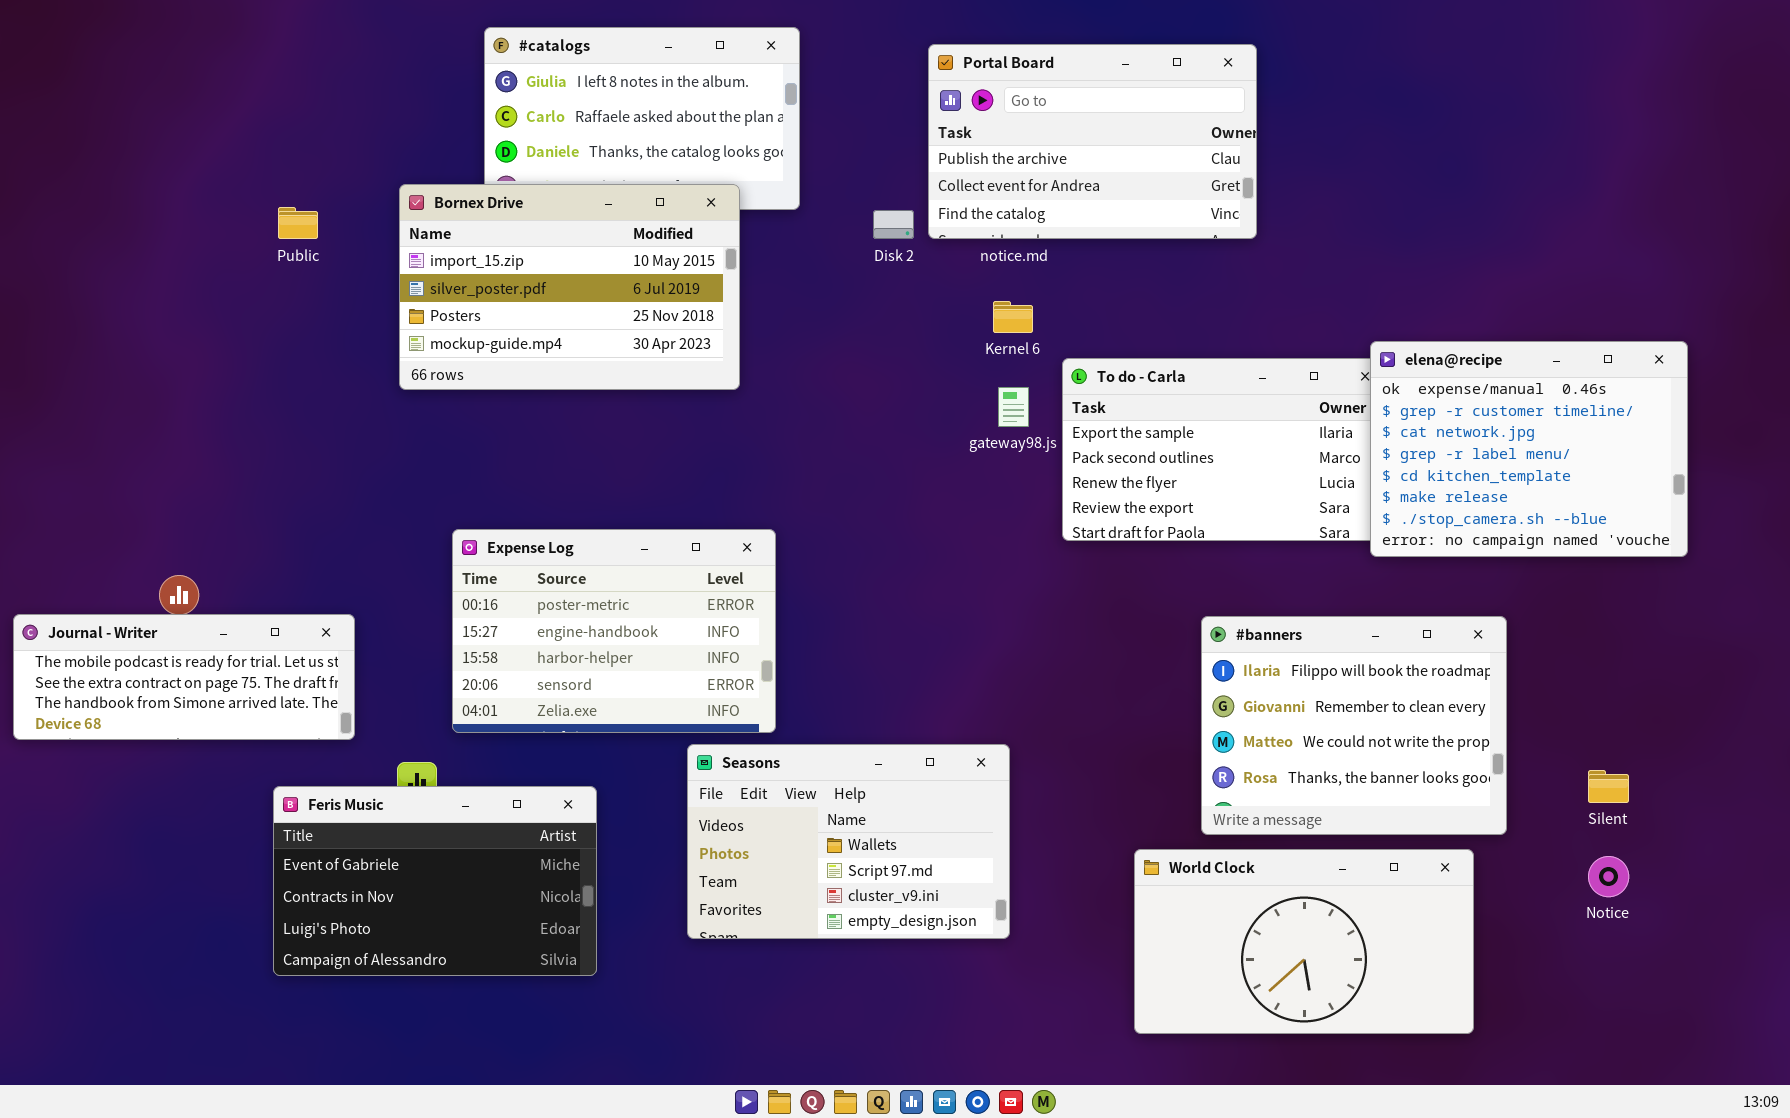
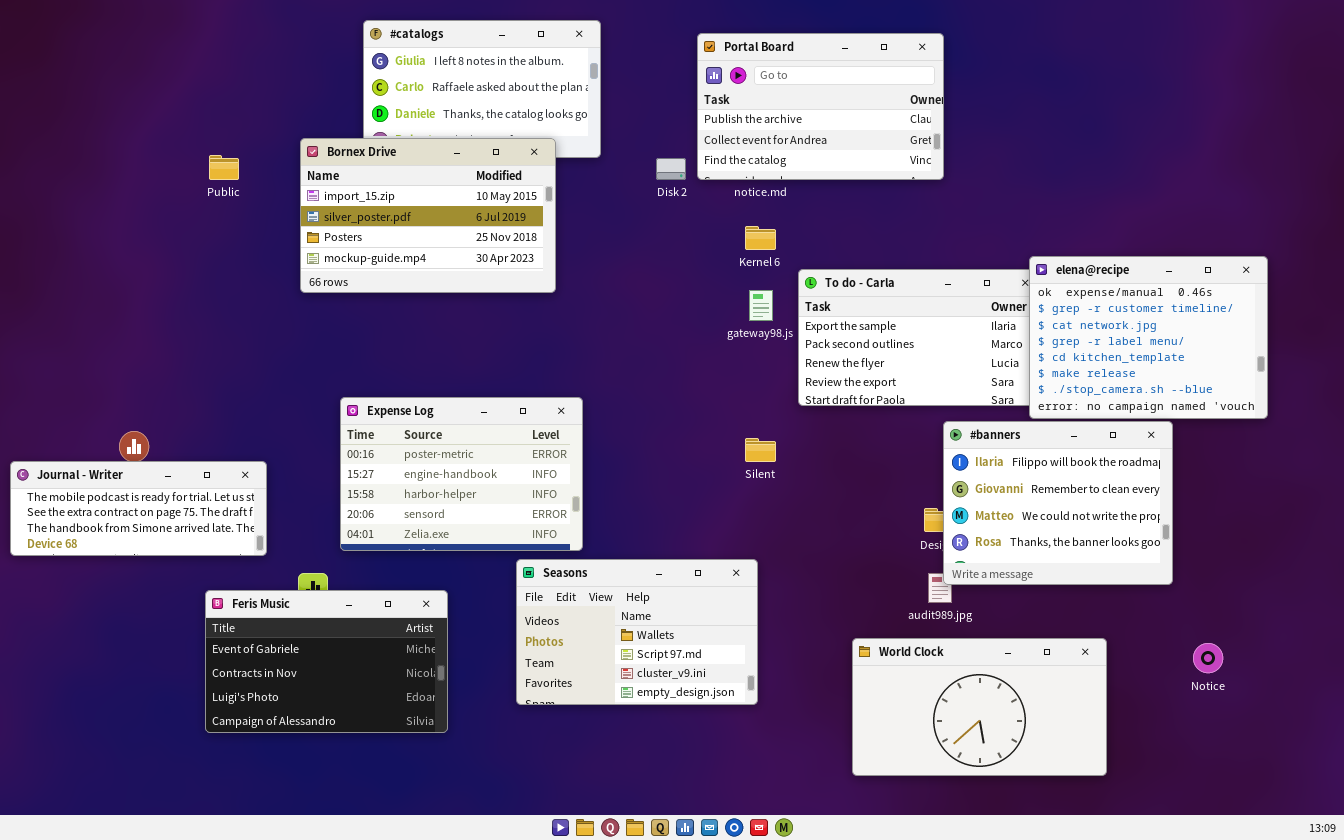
#banners: [1201,616,1507,835] -> [943,421,1173,585], moved
Silent: [1588,770,1629,803] -> [745,438,776,462], moved

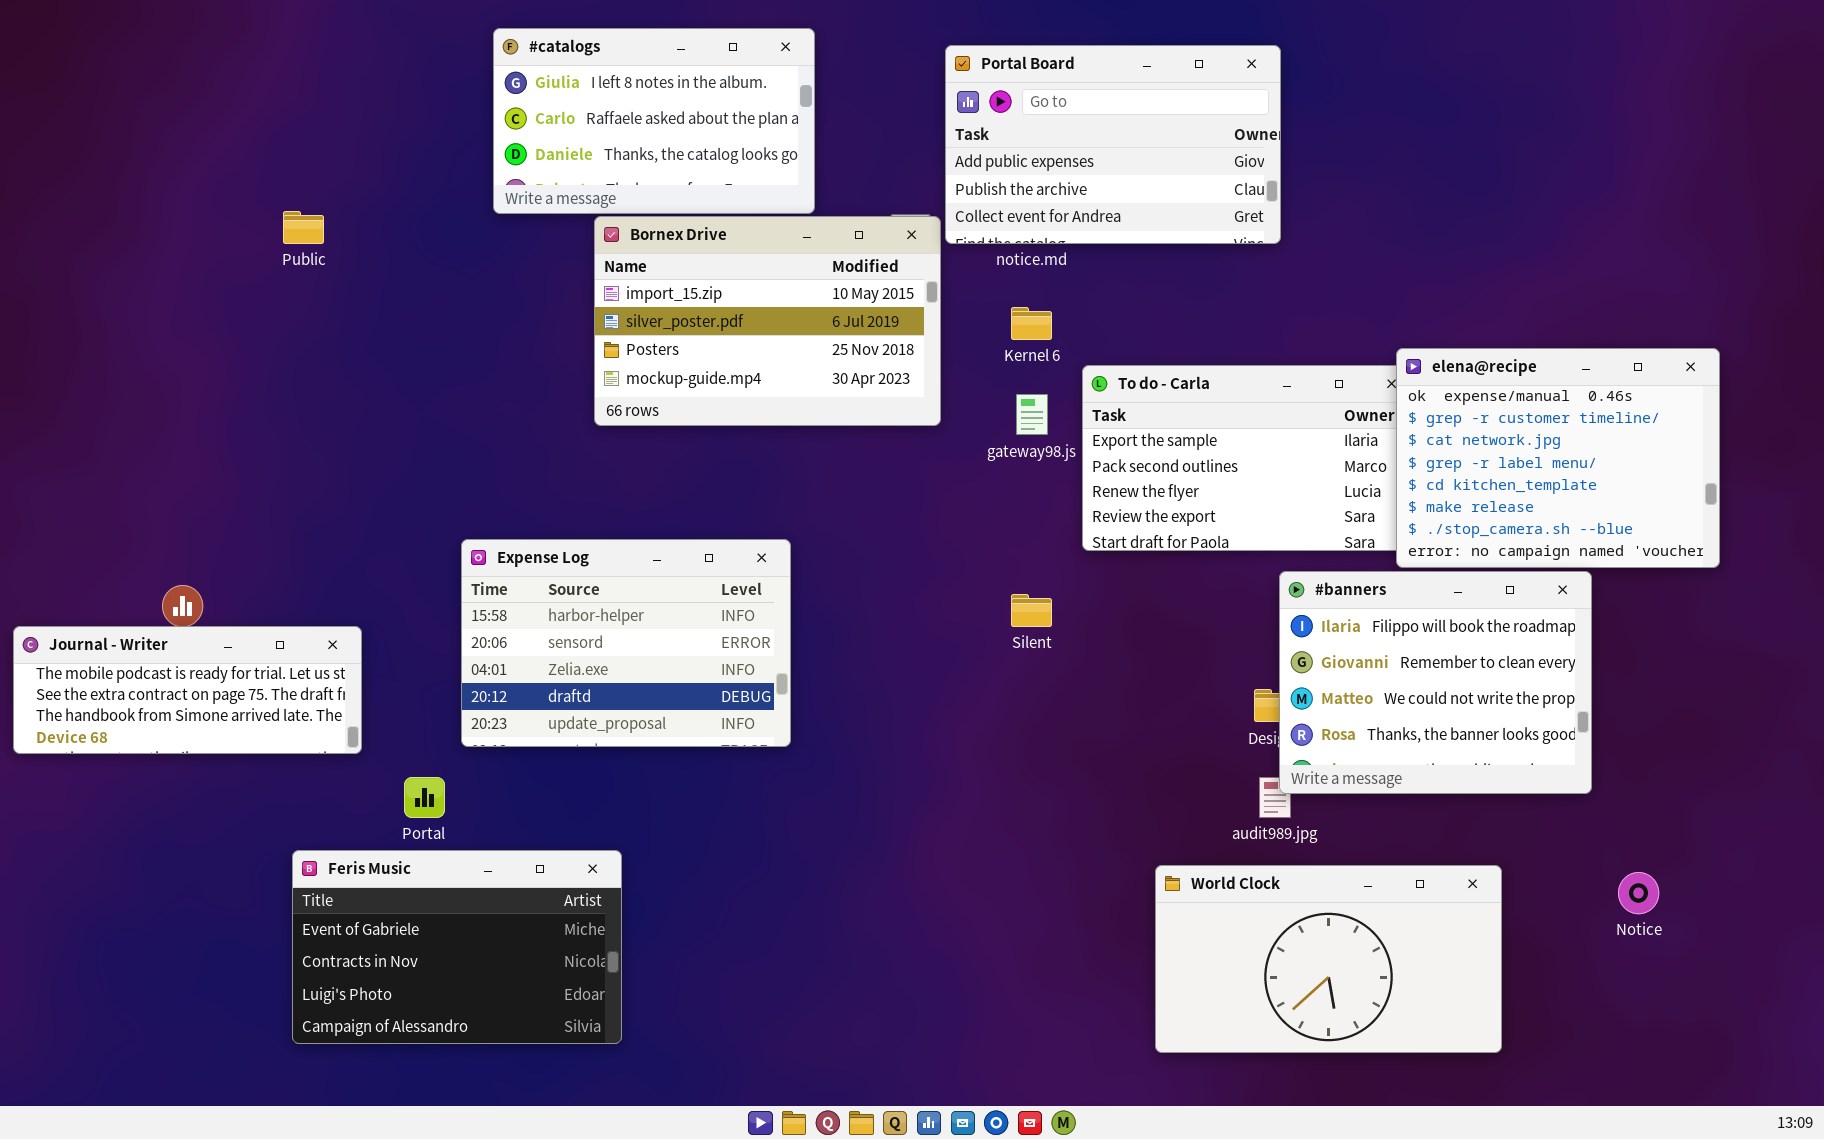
Portal Board: [697,33,944,180] -> [945,45,1281,244], scrolled up 1 row
Bornex Drive: [300,138,556,293] -> [594,216,941,426], moved
Expense Log: [340,397,583,551] -> [461,539,791,747], scrolled down 2 rows
Seasons: [516,559,758,705] -> none, closed
Feris Music: [205,590,448,733] -> [292,850,622,1044], moved

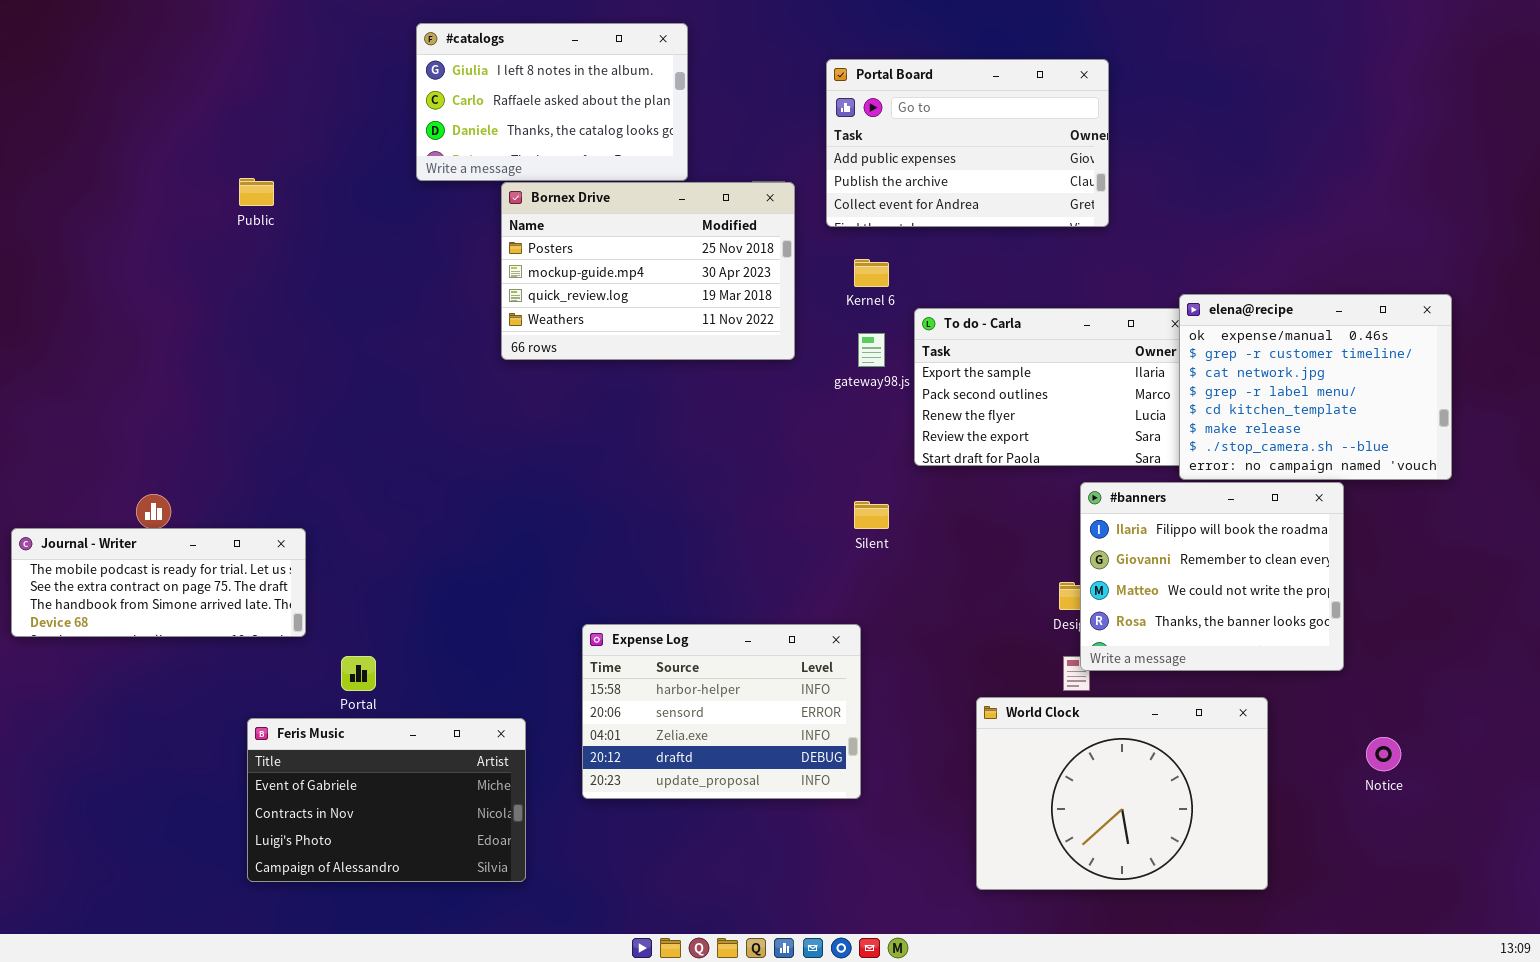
Portal Board: [945,45,1281,244] -> [826,59,1109,227], moved
Bornex Drive: [594,216,941,426] -> [501,182,795,360], scrolled down 2 rows
Expense Log: [461,539,791,747] -> [582,624,861,799], moved
World Clock: [1155,865,1502,1053] -> [976,697,1268,890], resized

